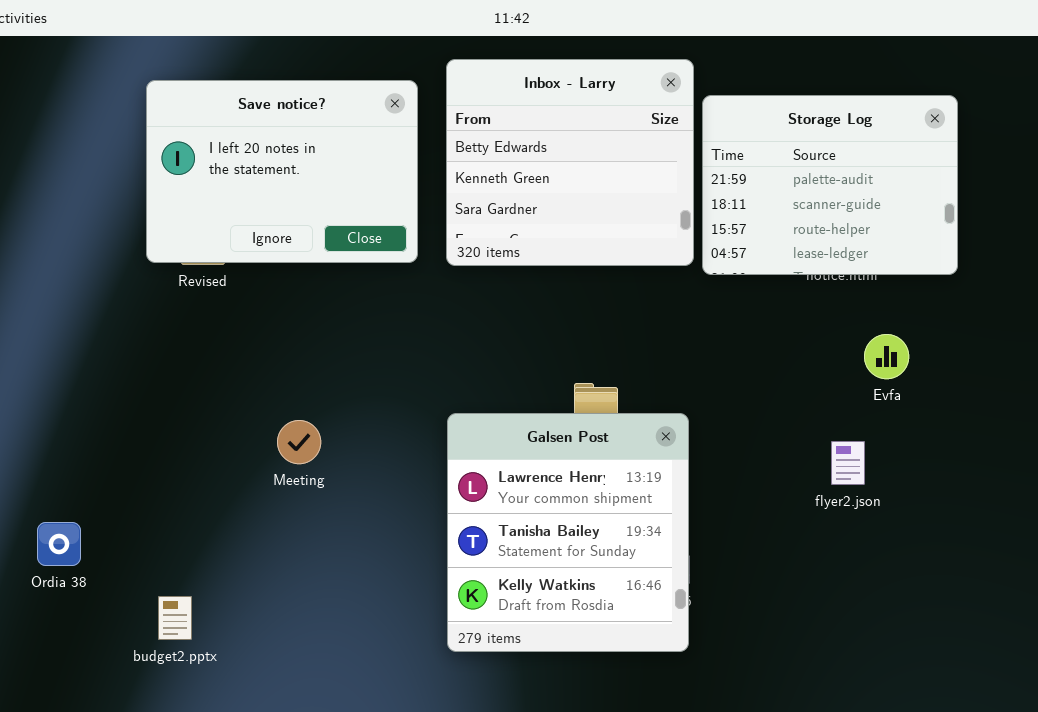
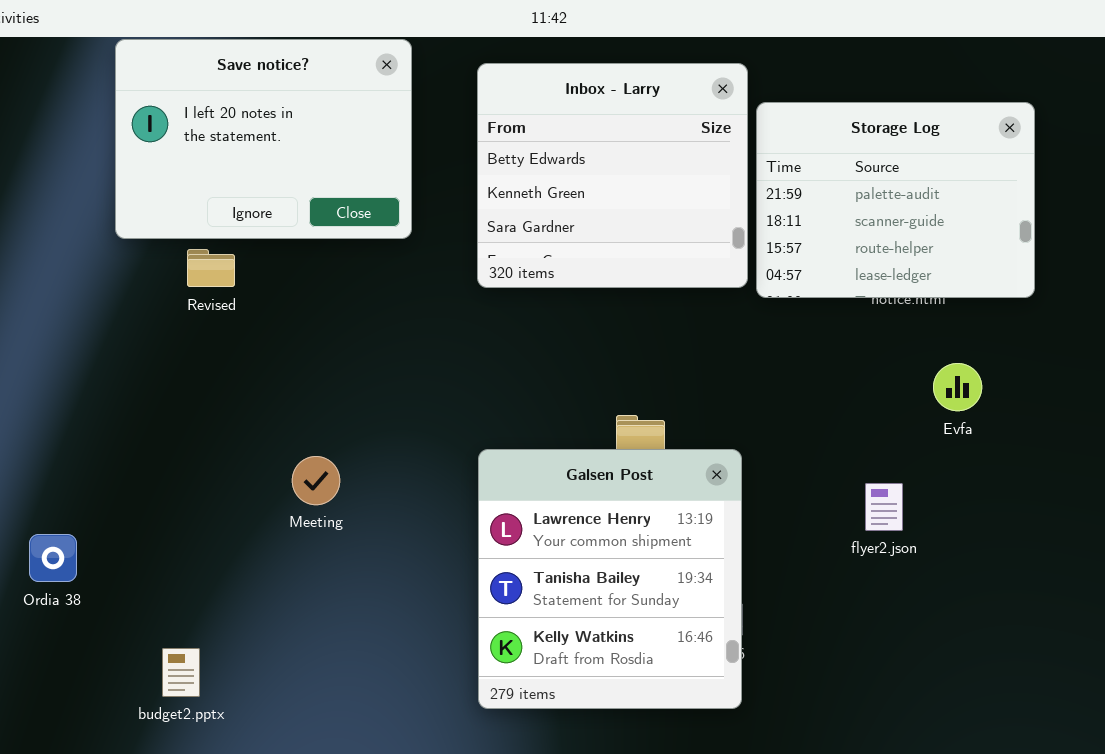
Save notice?: [146,80,418,263] -> [115,39,412,239], moved
flyer2.json: [831,441,865,485] -> [865,483,903,531], moved
Ordia 38: [37,522,81,566] -> [29,534,77,582], moved

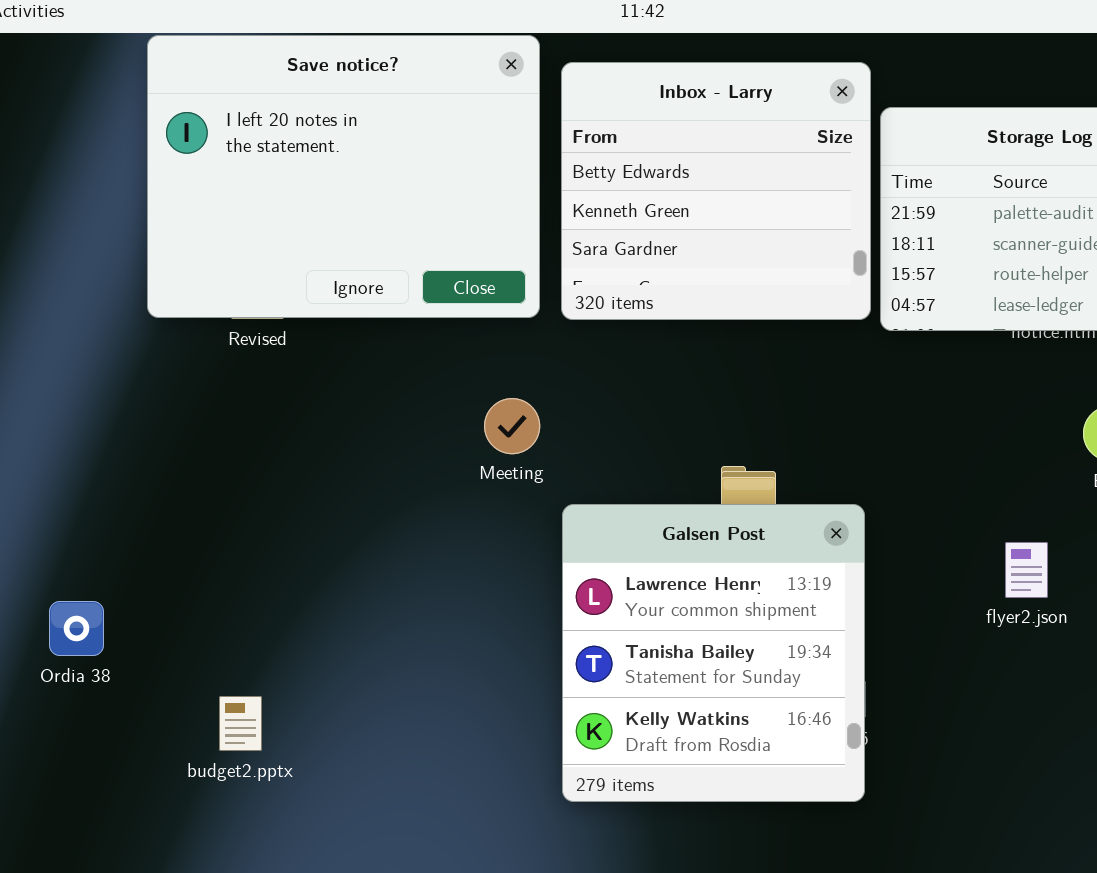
Save notice?: [115,39,412,239] -> [147,35,540,318], resized
Meeting: [292,456,340,505] -> [484,398,540,454], moved
budget2.pptx: [162,648,200,697] -> [219,696,262,751], moved

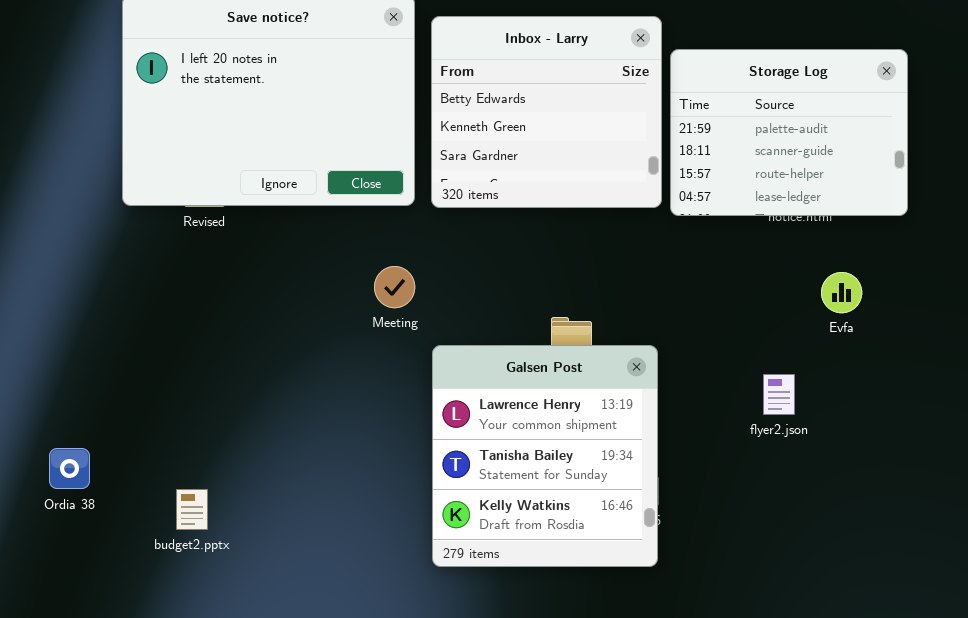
Ordia 38: [49,601,104,656] -> [49,448,90,489], moved

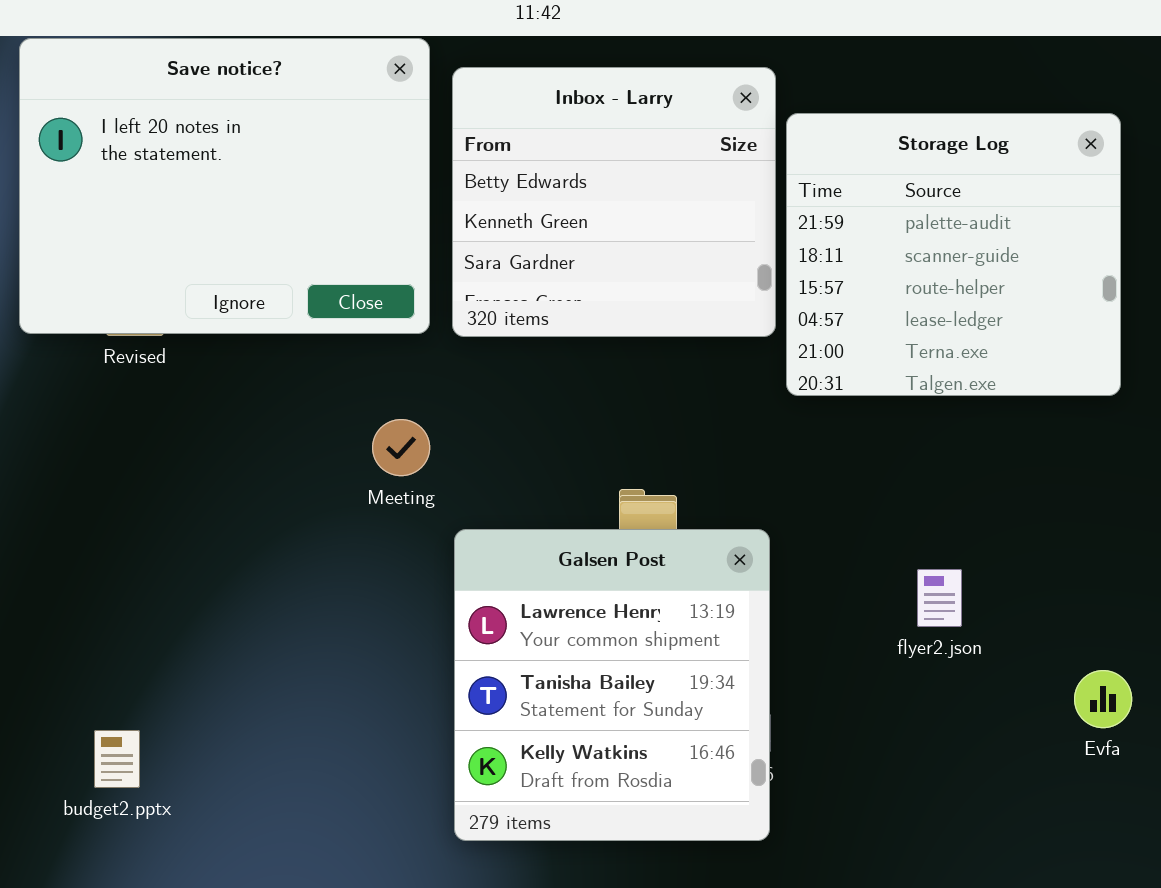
Storage Log: [670,49,908,216] -> [786,113,1121,396], resized
Evfa: [821,272,862,313] -> [1074,670,1132,728], moved

